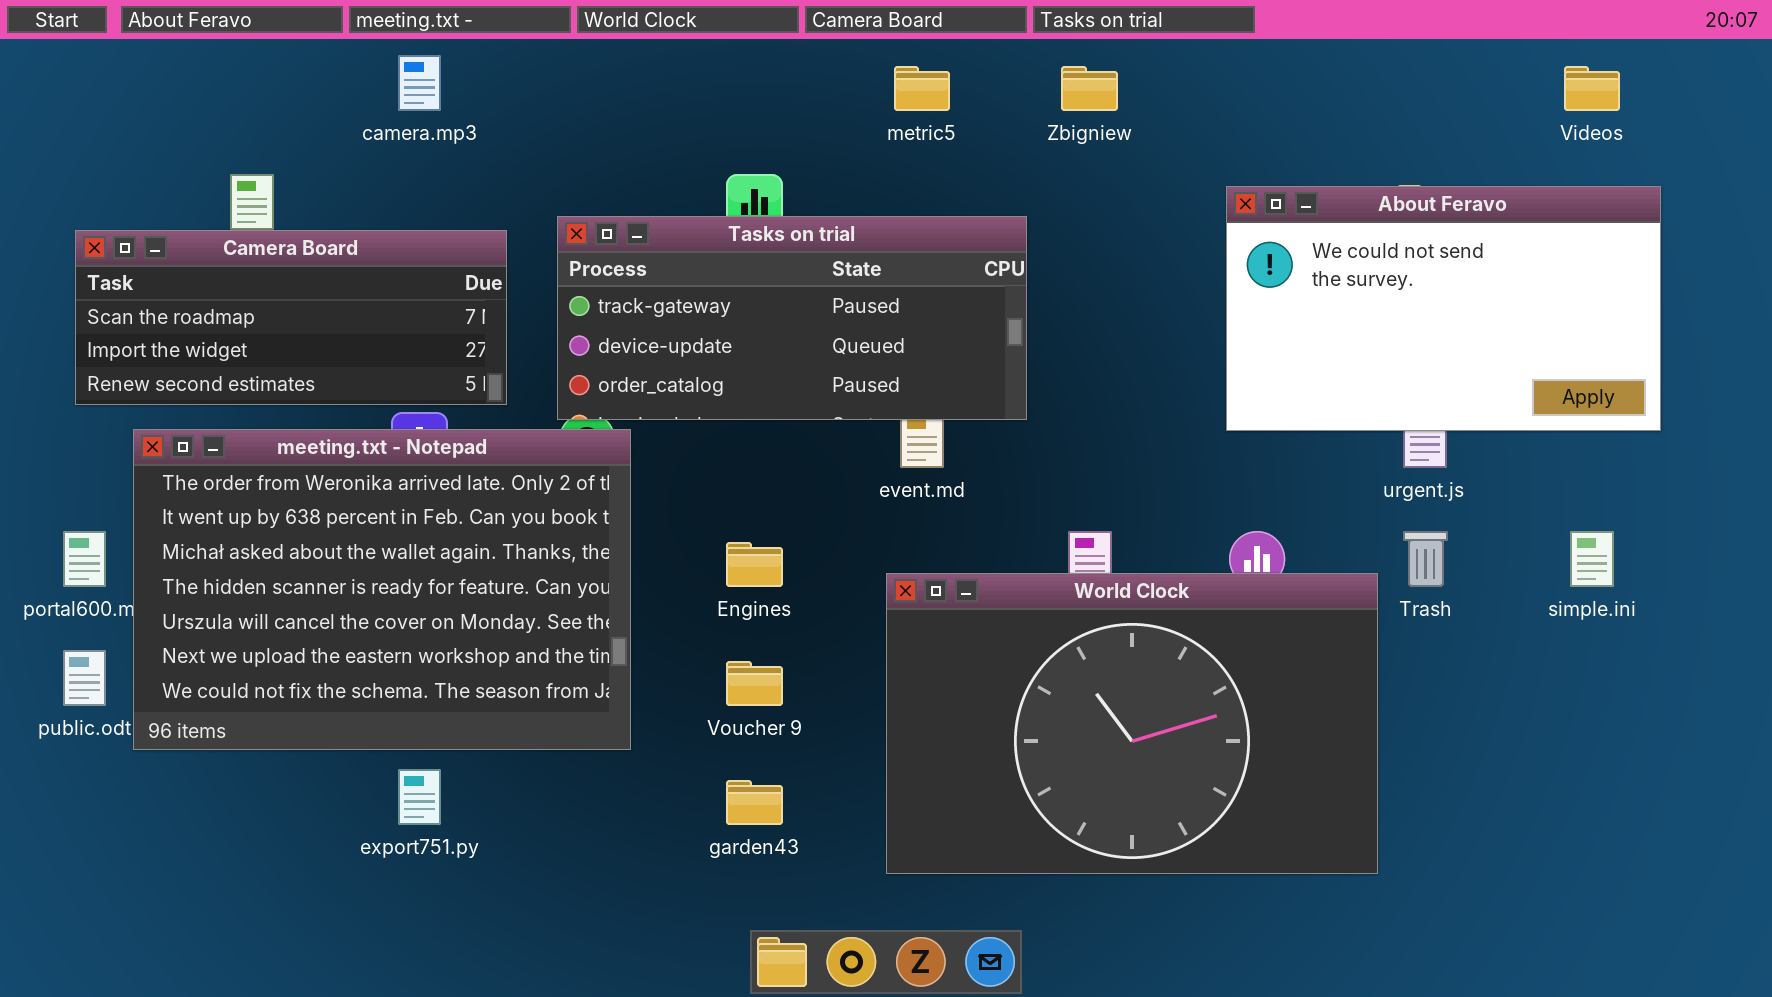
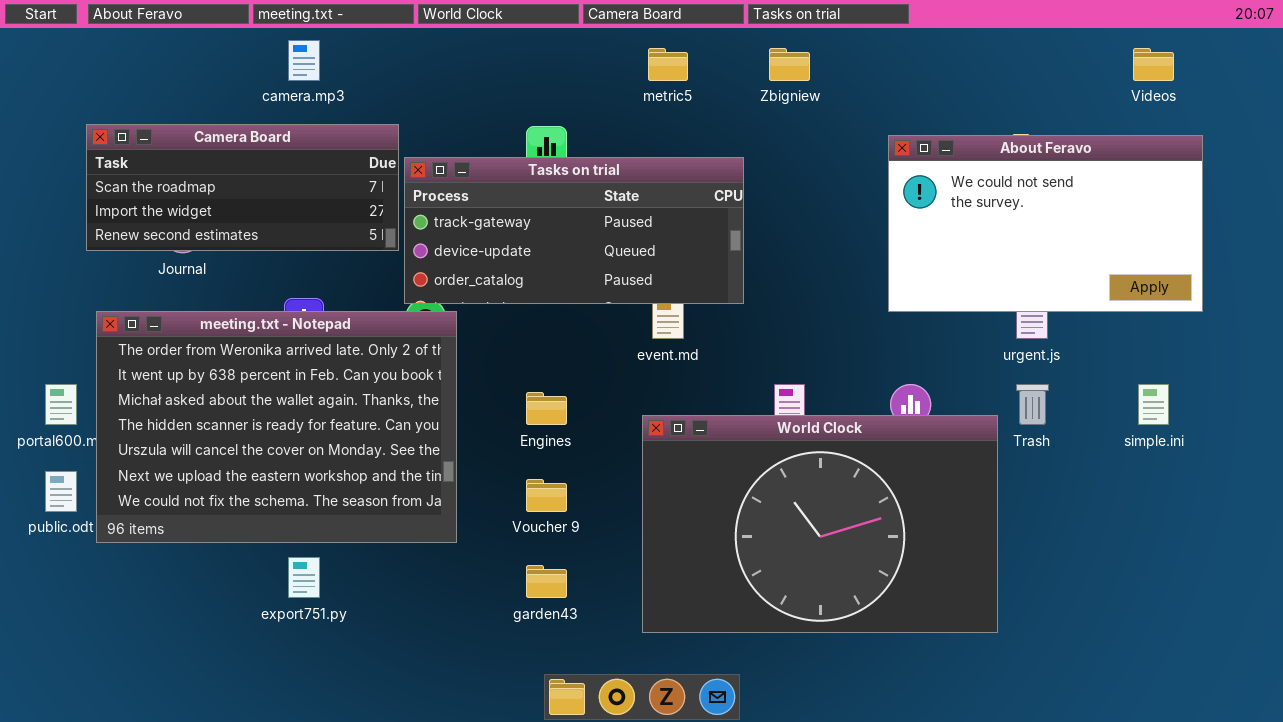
Camera Board: [75,230,507,405] -> [86,124,399,251], moved

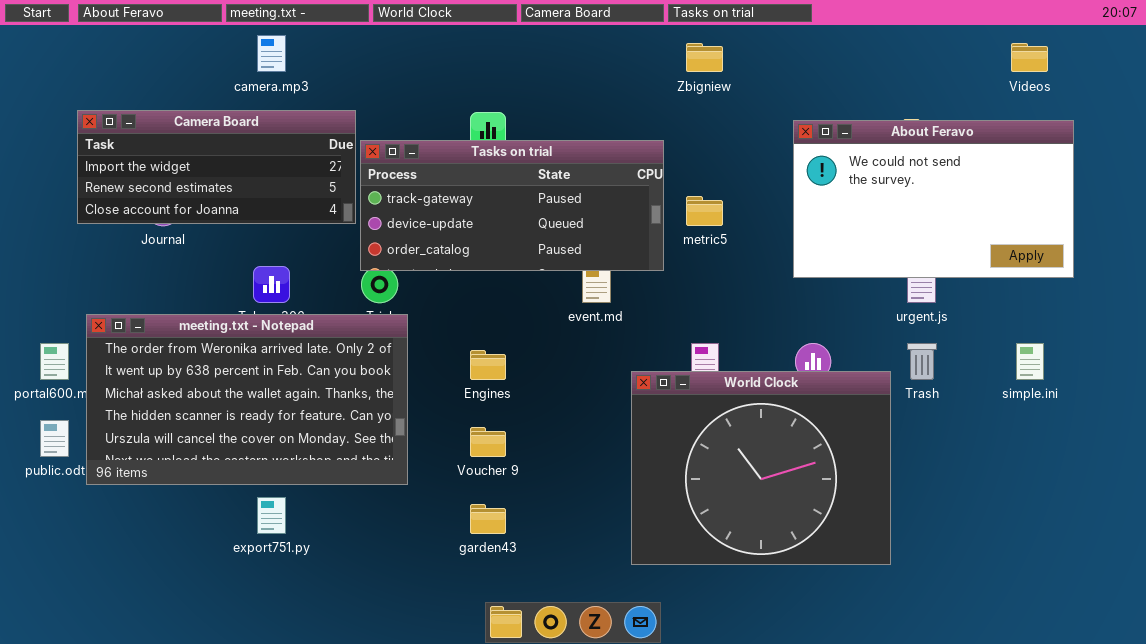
metric5: [648,48,688,81] -> [686,196,723,226], moved
Camera Board: [86,124,399,251] -> [77,110,356,224], scrolled down 1 row
meeting.txt - Notepad: [96,311,457,543] -> [86,314,408,485], resized
World Clock: [642,415,998,633] -> [631,371,891,565], resized

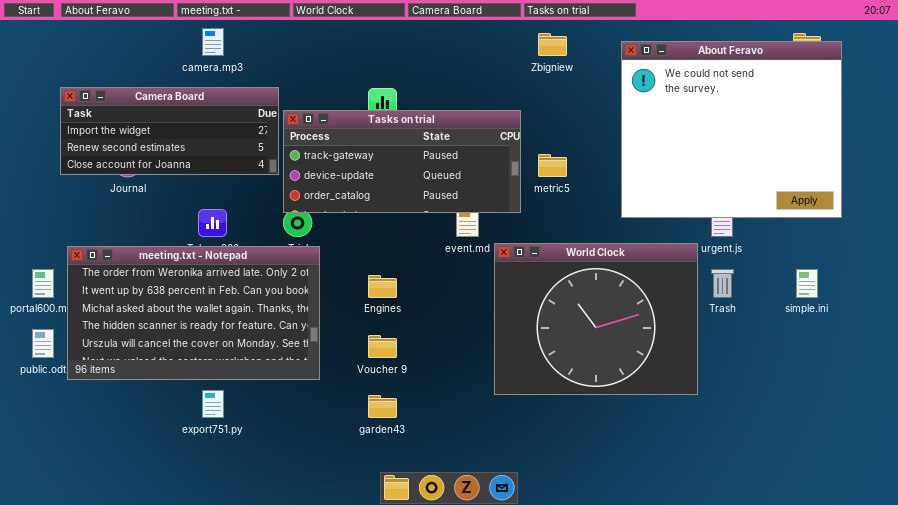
About Feravo: [793,120,1074,278] -> [621,41,842,218], resized
World Clock: [631,371,891,565] -> [494,243,698,395], moved

